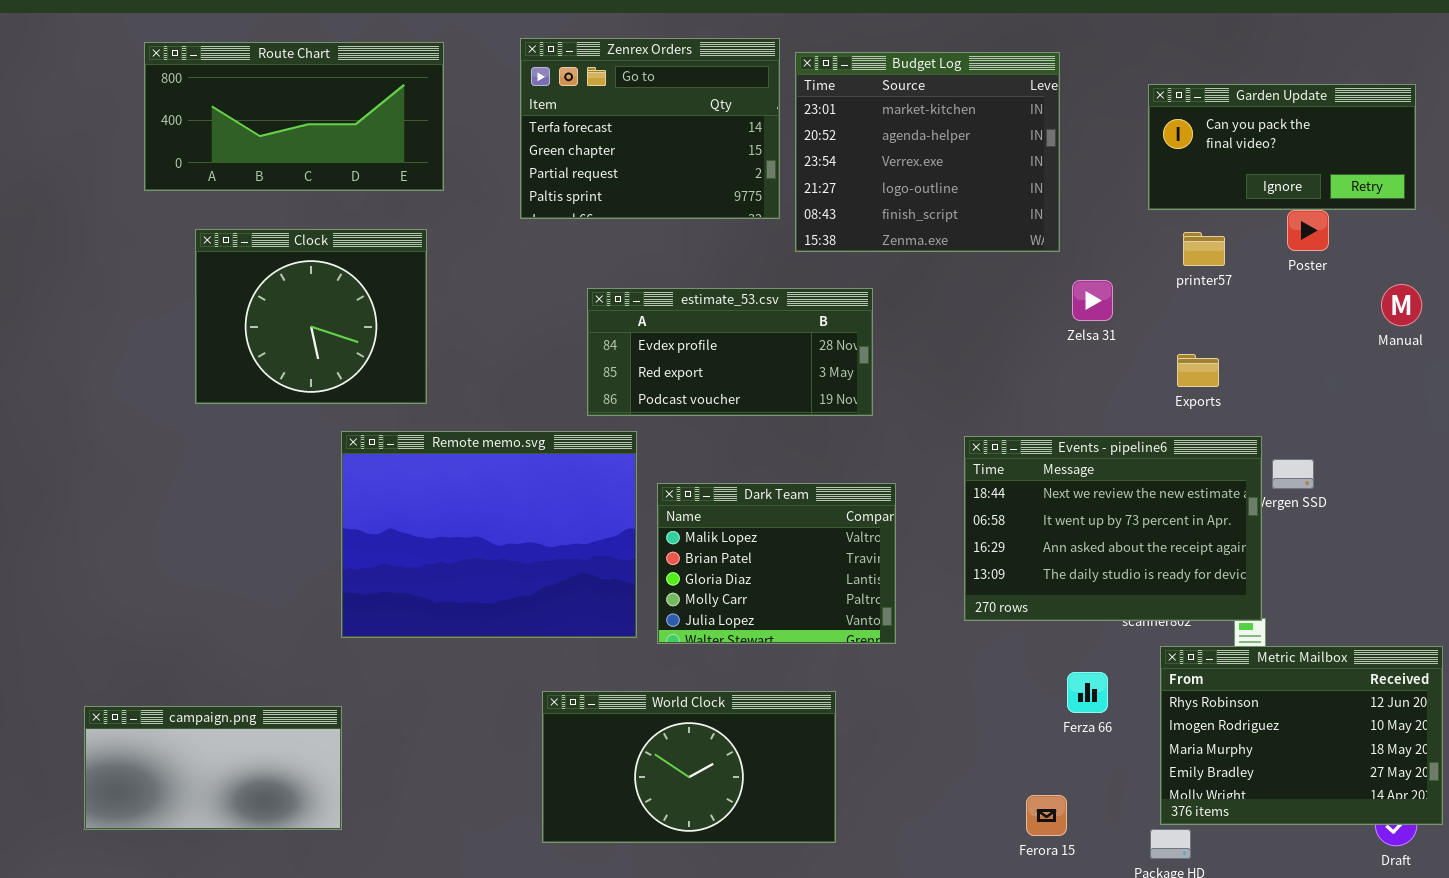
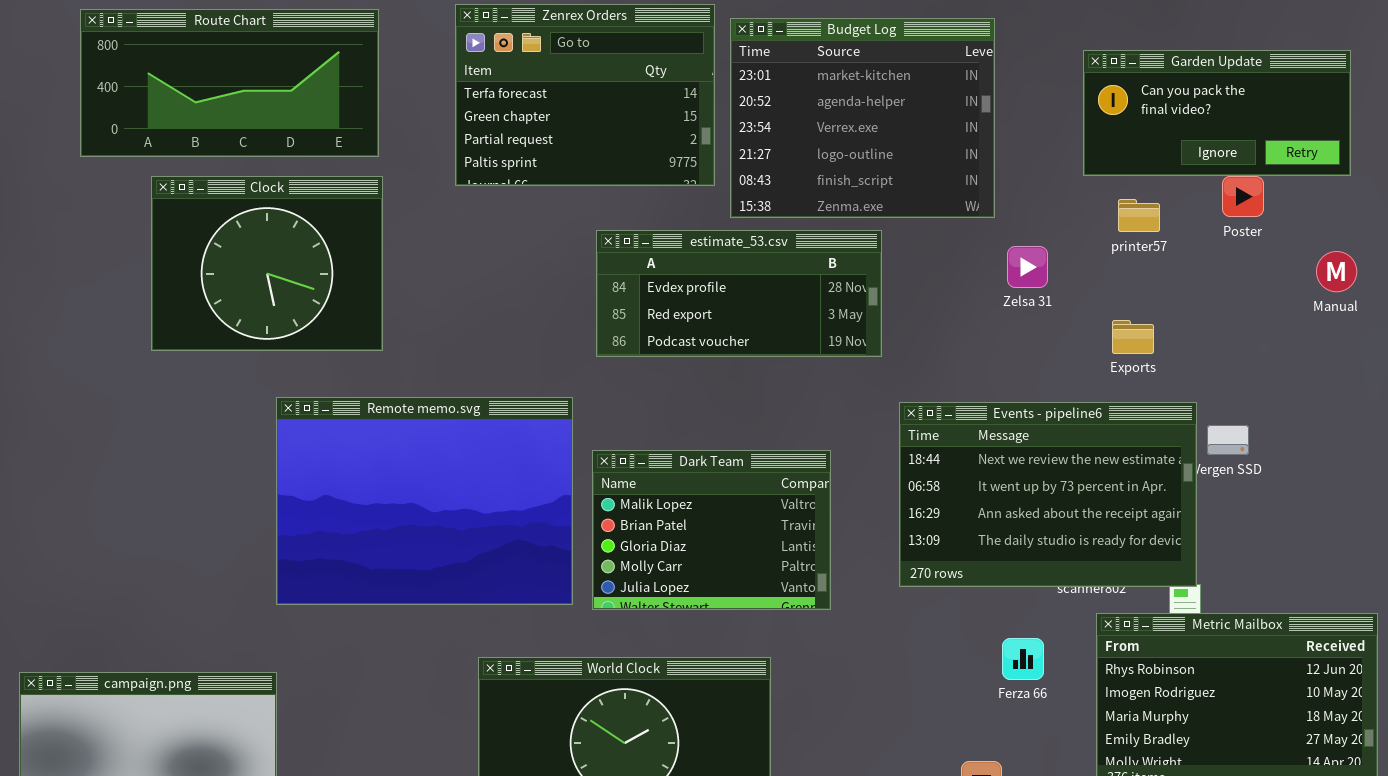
Clock: [195,229,427,404] -> [151,176,383,351], moved
estimate_53.csv: [587,288,873,416] -> [596,230,882,357], moved

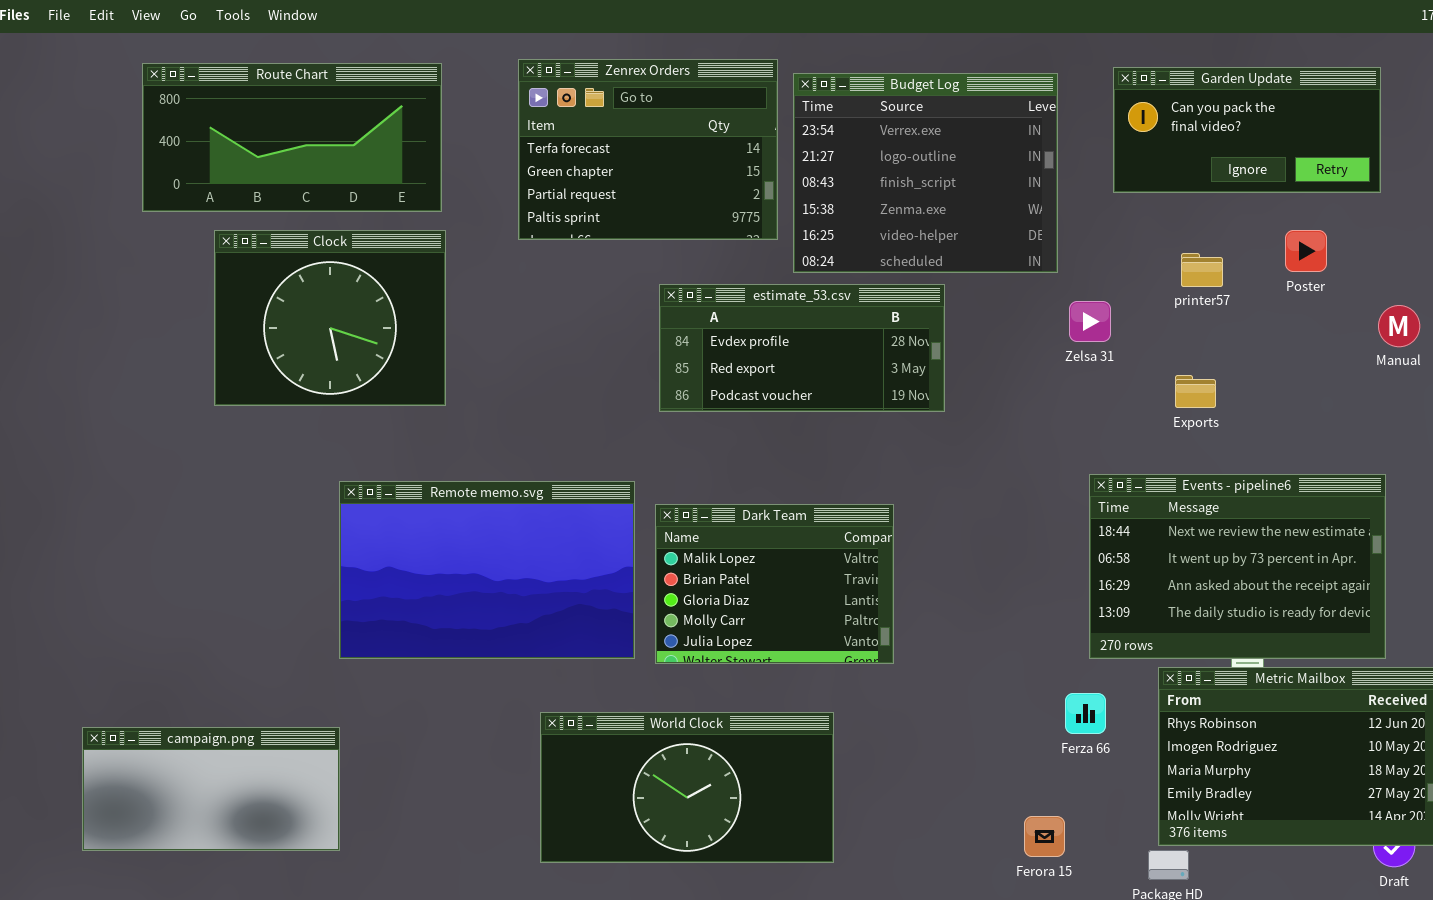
Budget Log: [730,18,995,218] -> [793,73,1058,273], scrolled down 2 rows
Garden Update: [1083,50,1351,176] -> [1113,67,1381,193], moved
Remote memo.svg: [276,397,573,605] -> [339,481,635,659], resized
Events - pipeline6: [899,402,1197,587] -> [1089,474,1386,659], moved

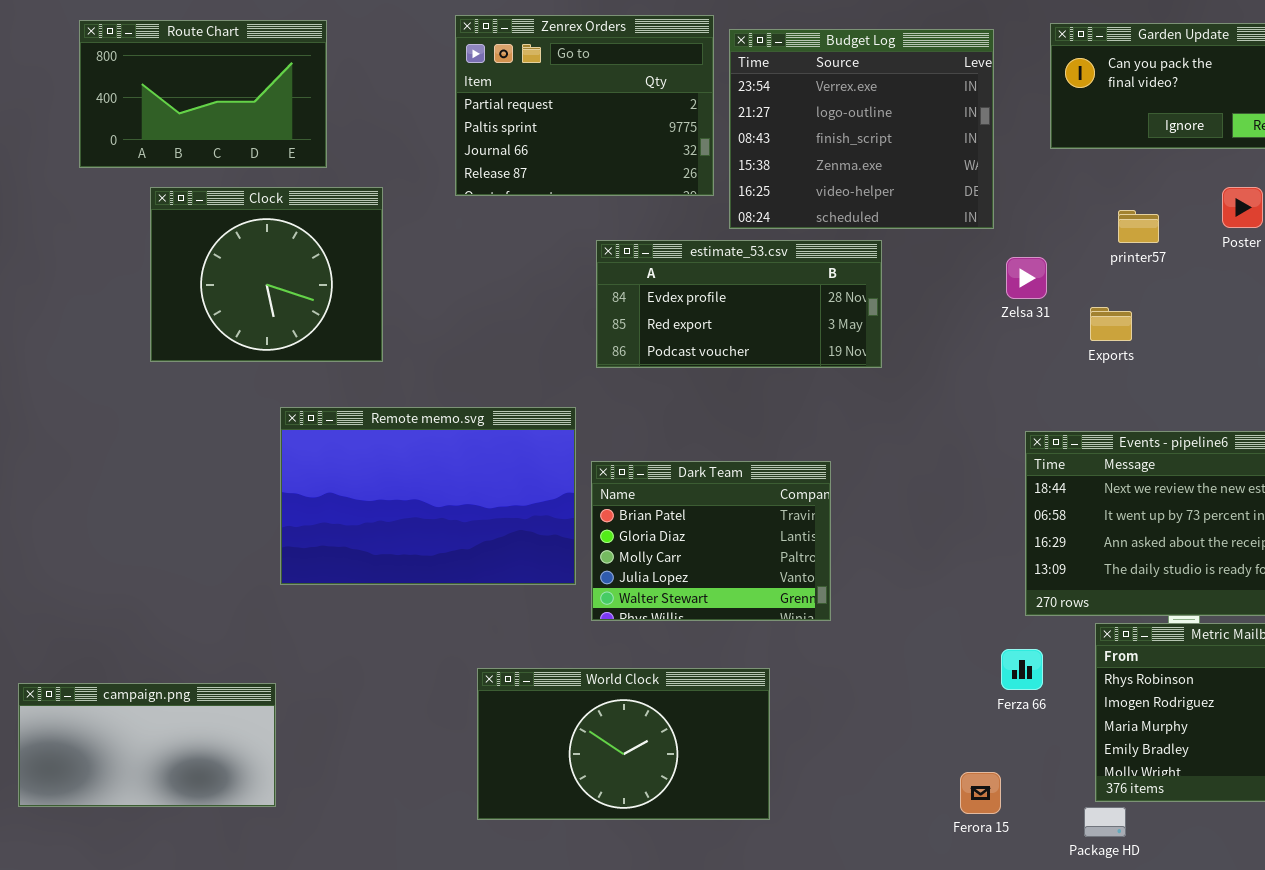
Zenrex Orders: [518,59,778,240] -> [455,15,714,196], scrolled down 2 rows
Route Chart: [142,63,442,212] -> [79,20,327,168], resized
Exports: [1175,375,1216,408] -> [1090,307,1132,341], moved
Remote memo.svg: [339,481,635,659] -> [280,407,576,585], moved
Dark Team: [655,504,894,664] -> [591,461,831,621], scrolled down 1 row

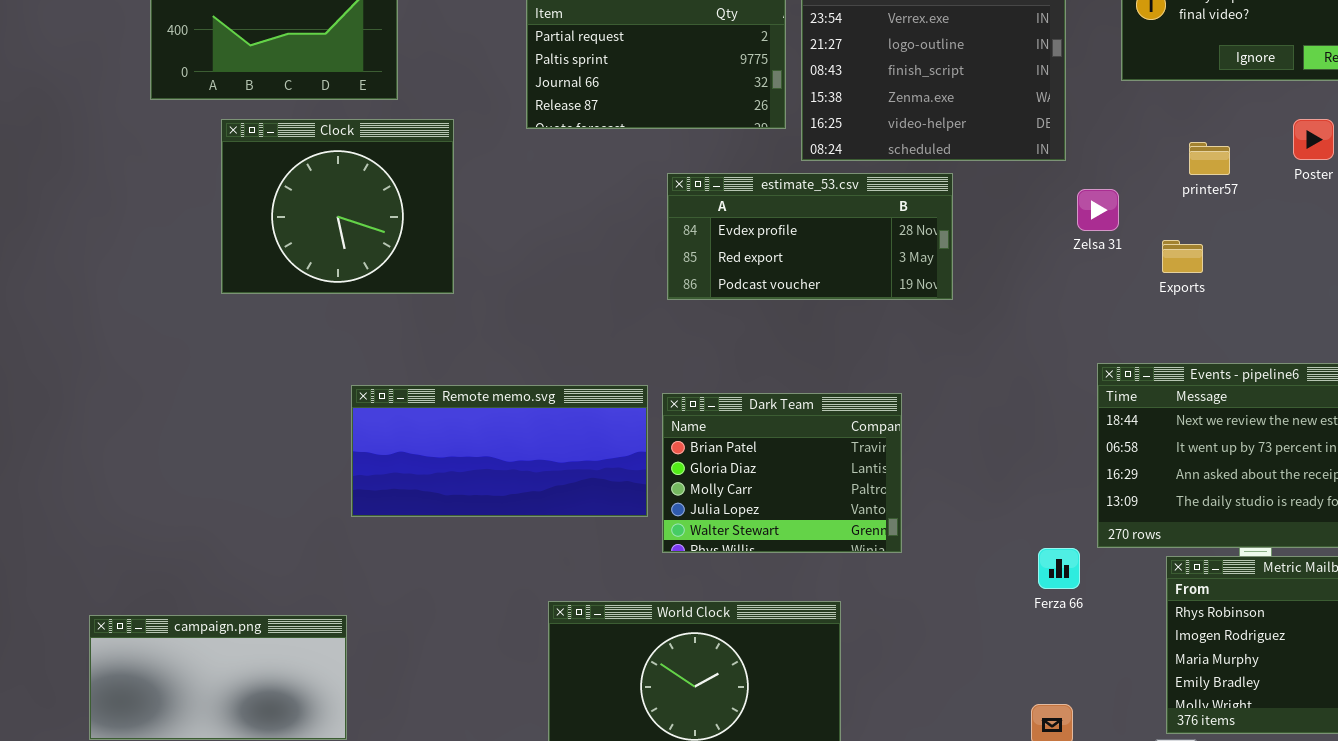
Remote memo.svg: [280,407,576,585] -> [351,385,648,517], resized
Ferza 66: [1001,649,1043,690] -> [1038,548,1080,589], moved

